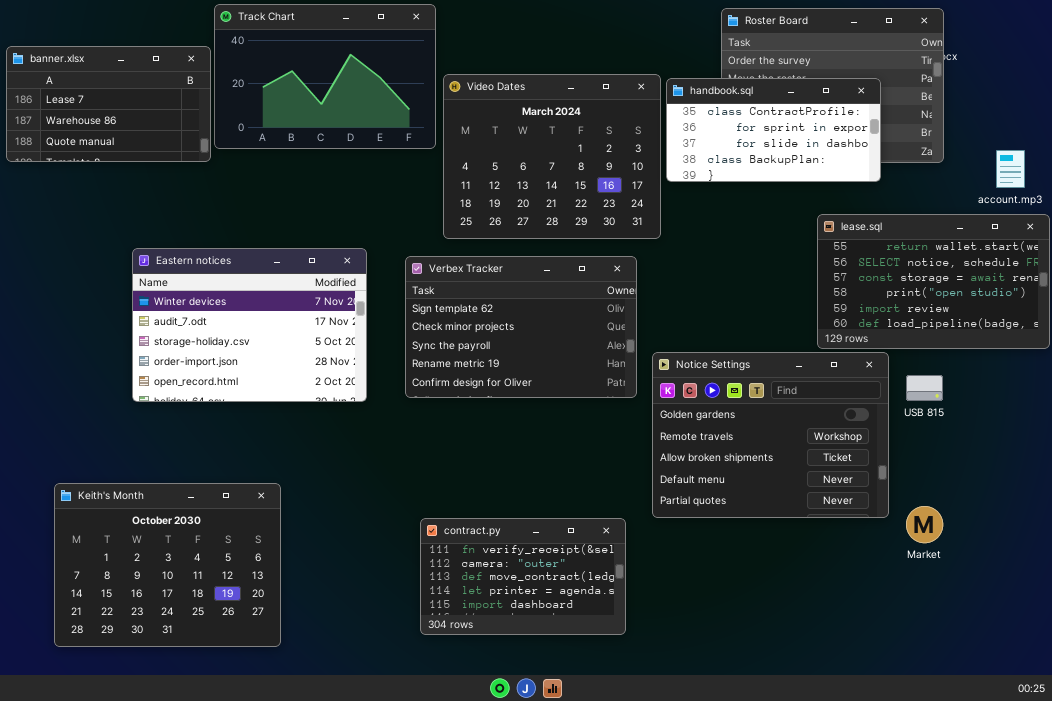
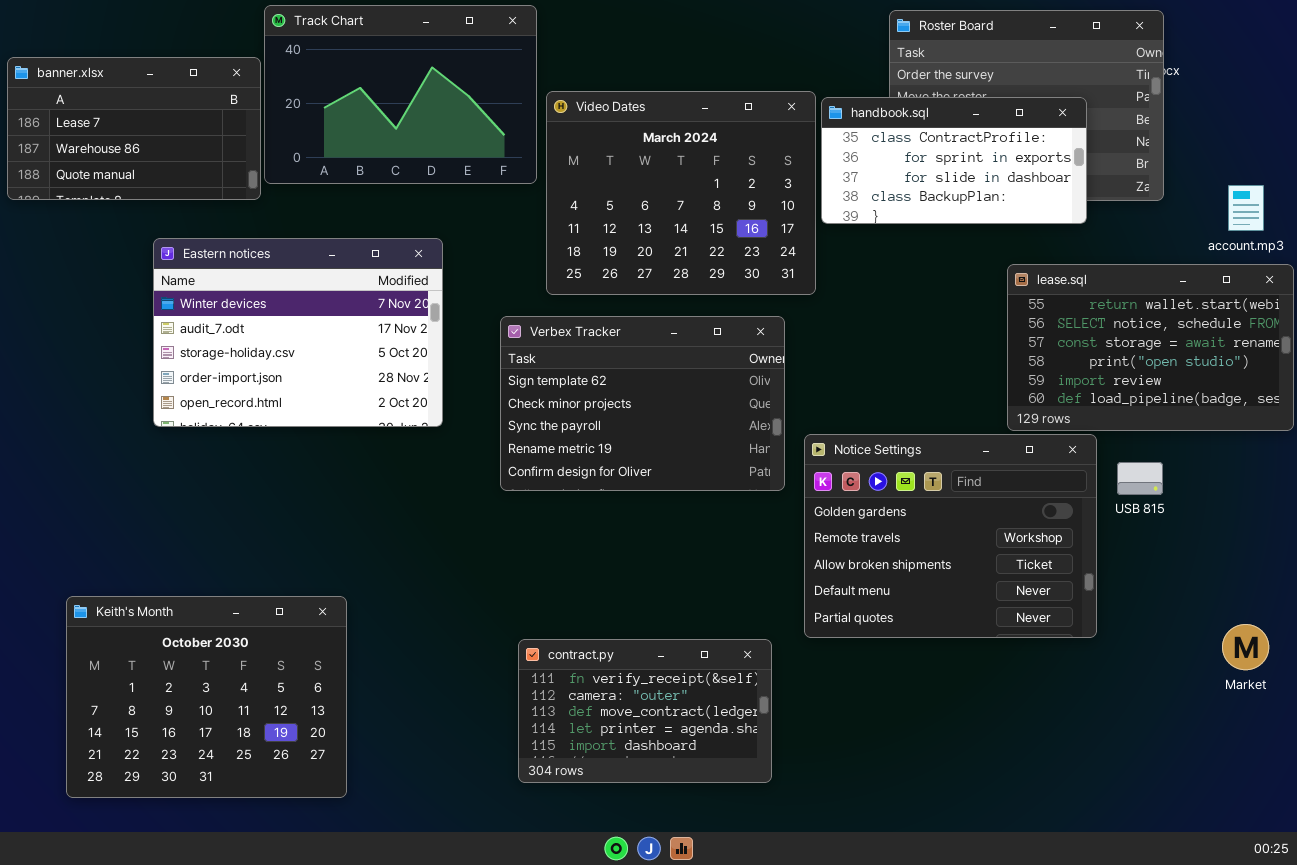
Eastern notices: [132,248,367,402] -> [153,238,443,427], moved
Market: [906,506,943,543] -> [1222,624,1269,670], moved

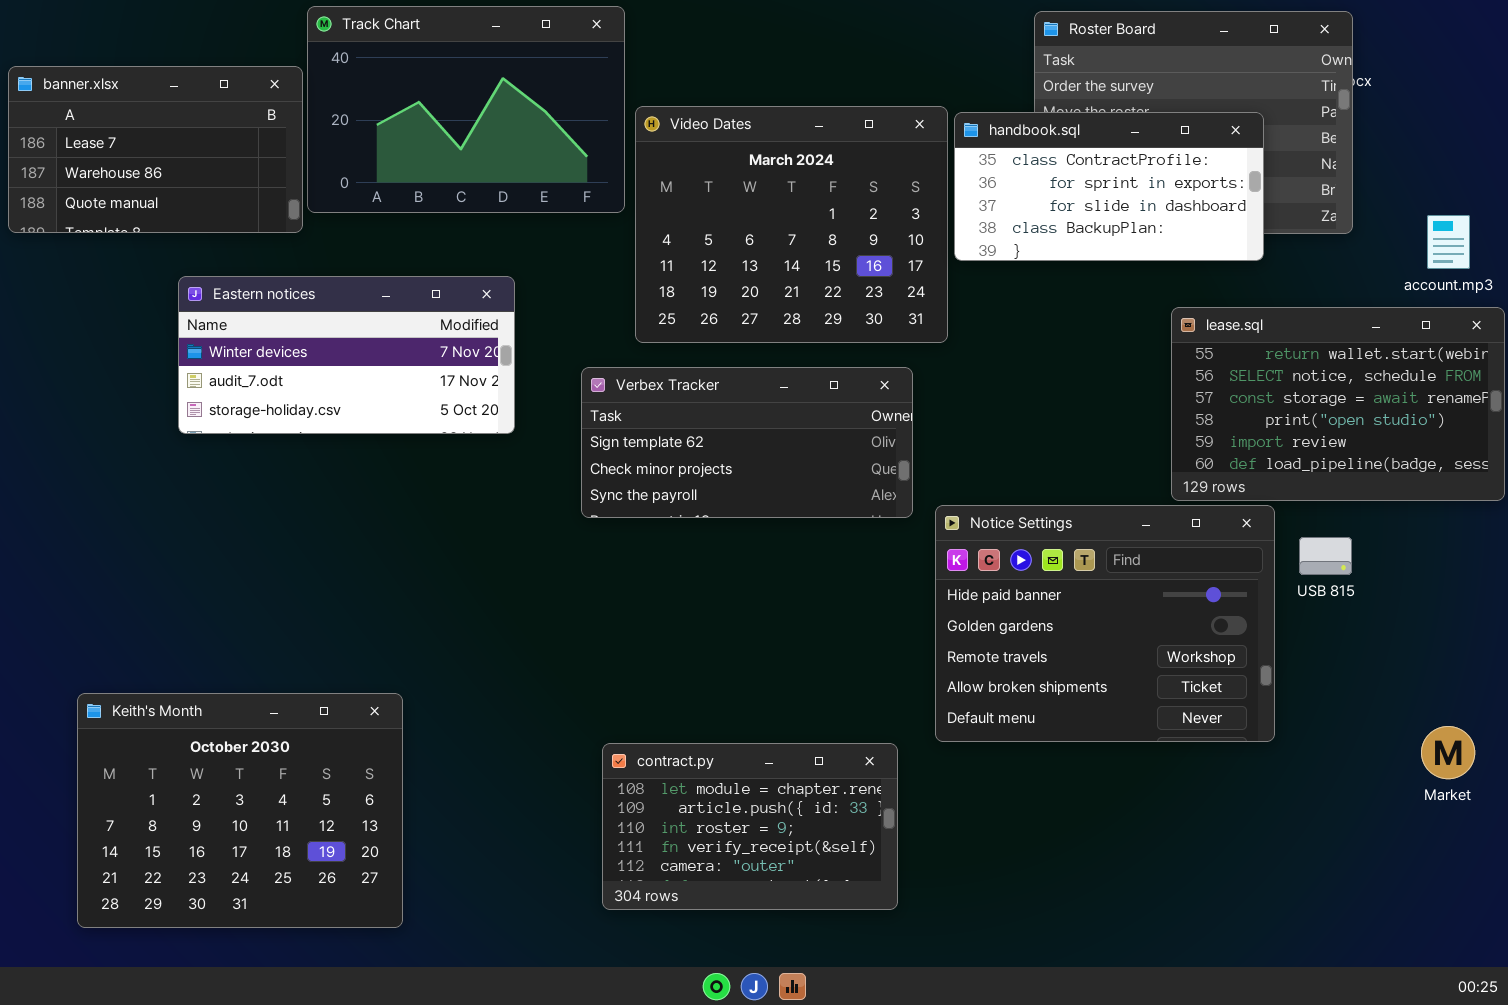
Eastern notices: [153,238,443,427] -> [178,276,515,434], resized
Verbex Tracker: [500,316,785,491] -> [581,367,913,518], resized
Notice Settings: [804,434,1097,638] -> [935,505,1275,742], scrolled up 1 row
contract.py: [518,639,772,783] -> [602,743,898,910], scrolled up 3 rows

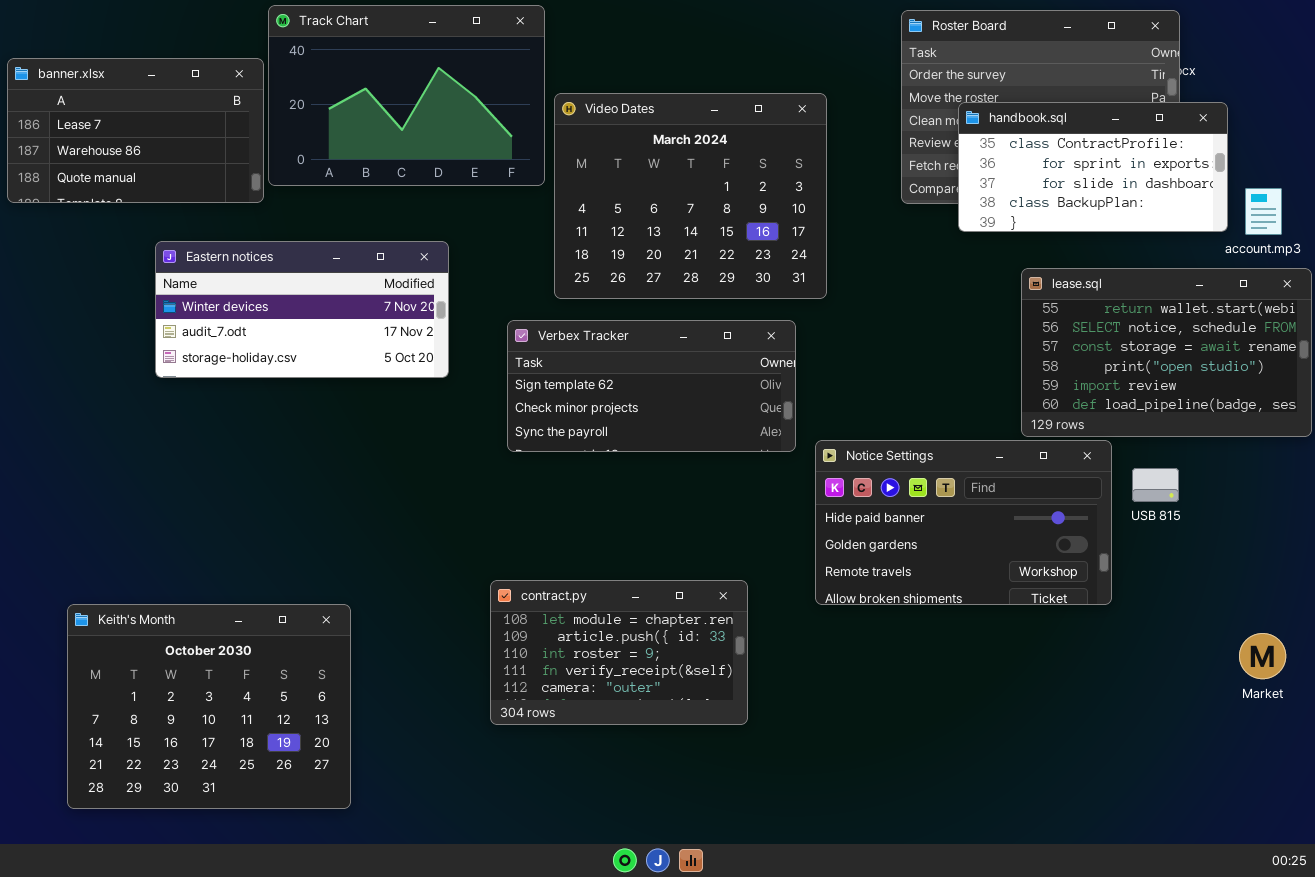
handbook.sql: [954,112,1264,261] -> [958,102,1228,232], moved
Notice Settings: [935,505,1275,742] -> [815,440,1112,605], resized
contract.py: [602,743,898,910] -> [490,580,748,725], moved

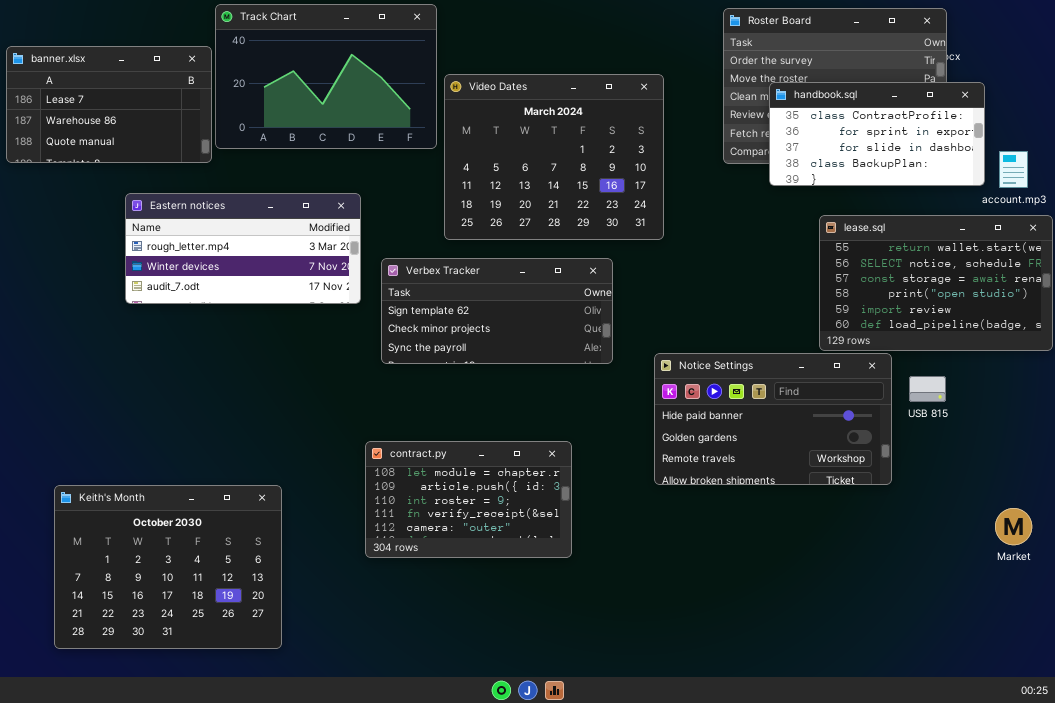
Eastern notices: [155,241,449,378] -> [125,193,361,304], scrolled up 1 row
Verbex Tracker: [507,320,796,452] -> [381,258,613,364], moved
contract.py: [490,580,748,725] -> [365,441,572,558], moved

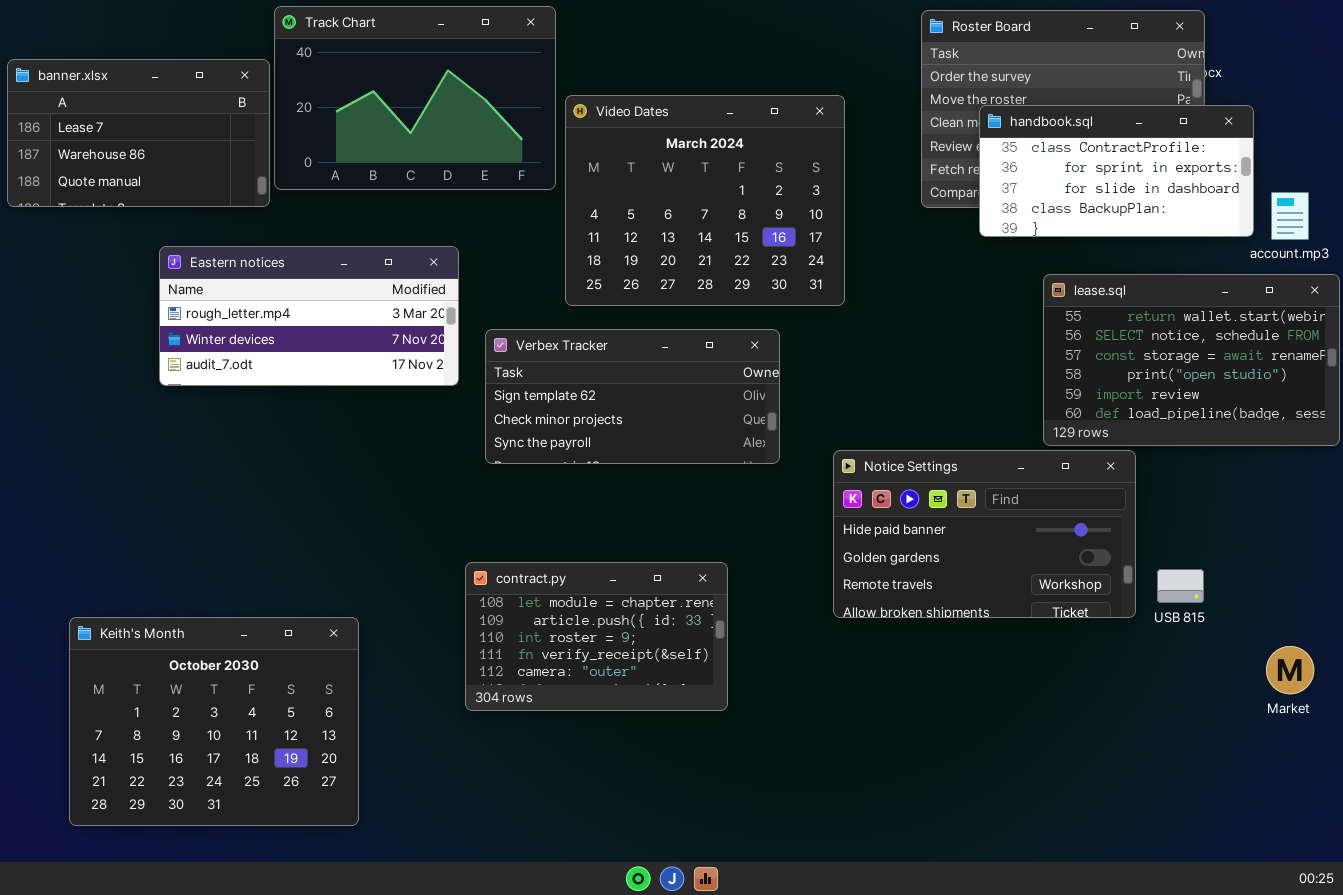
USB 815: [909,376,946,402] -> [1157,569,1204,603], moved

